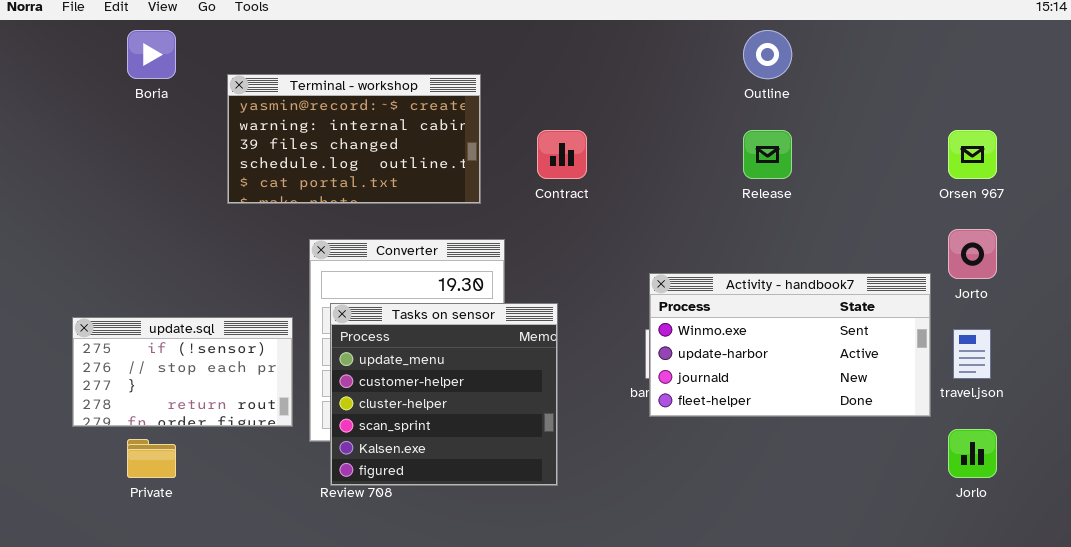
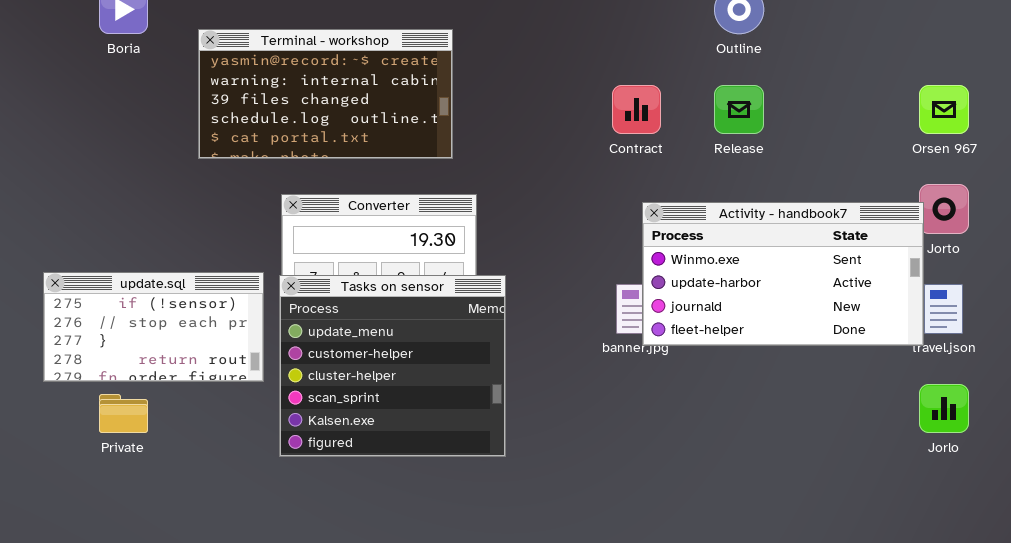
Contract: [537,130,587,179] -> [612,85,661,134], moved
Activity - handbook7: [649,273,931,417] -> [642,202,924,346], moved
Tasks on sensor: [330,303,558,486] -> [279,275,506,457], moved

